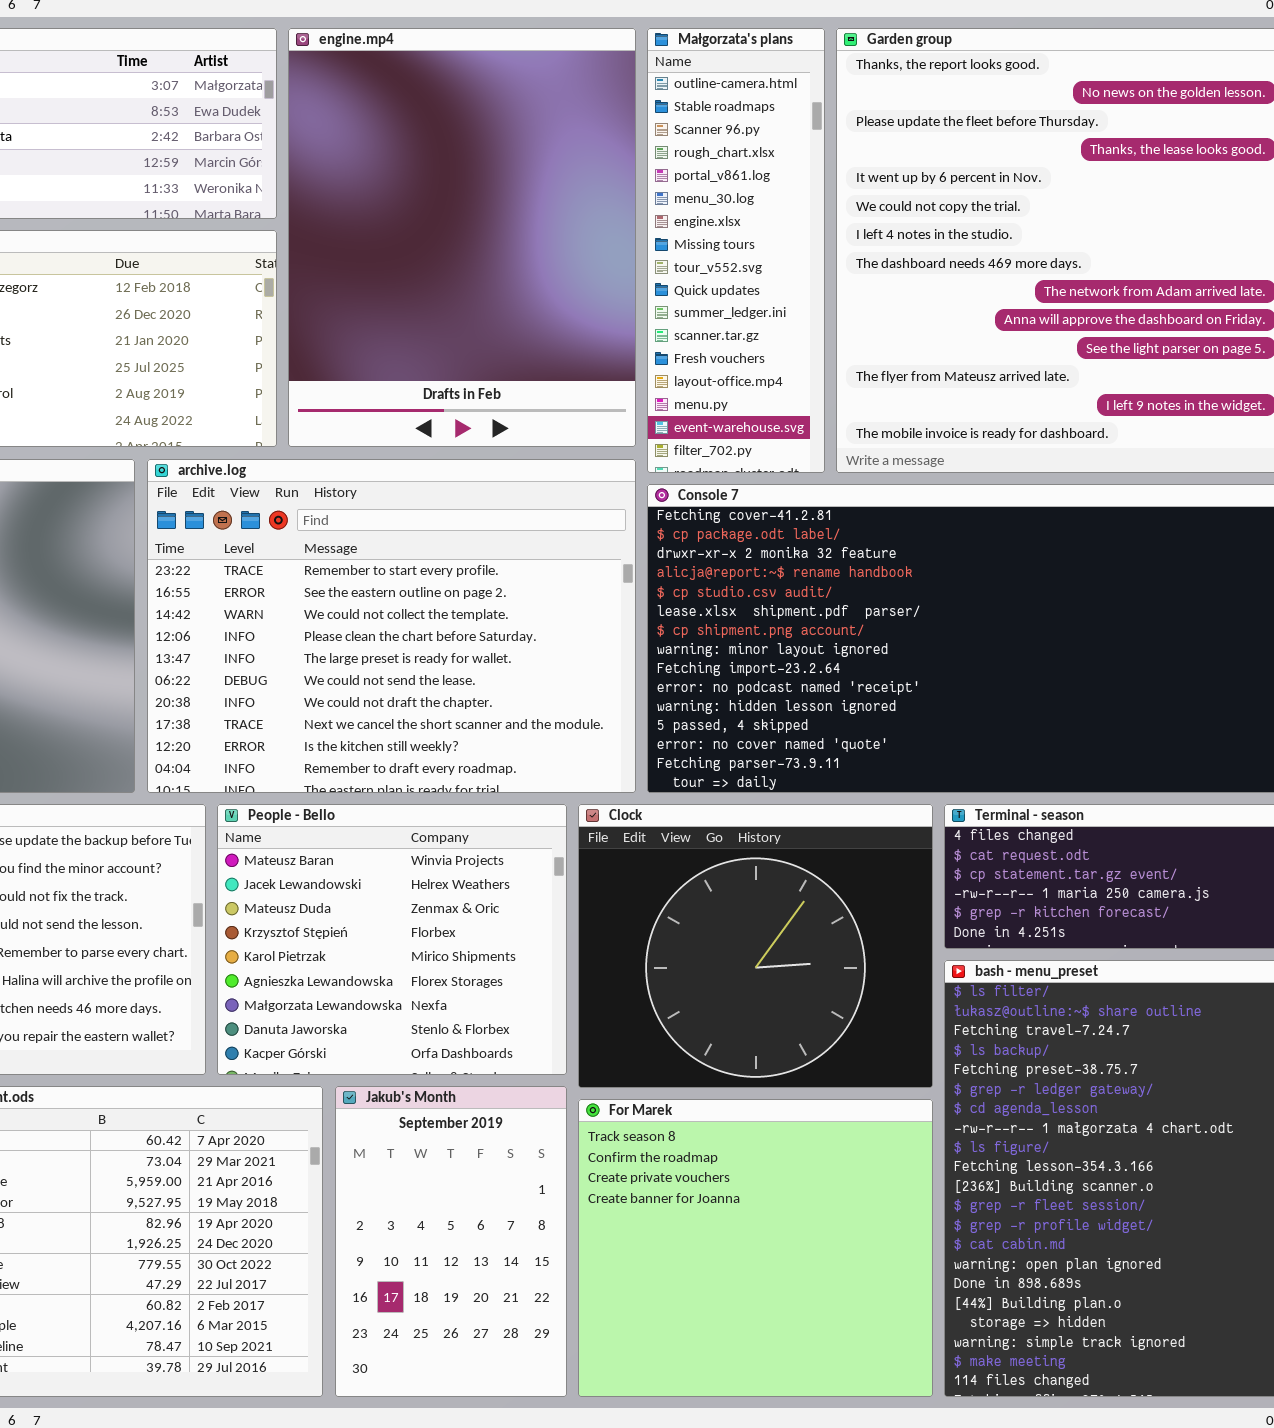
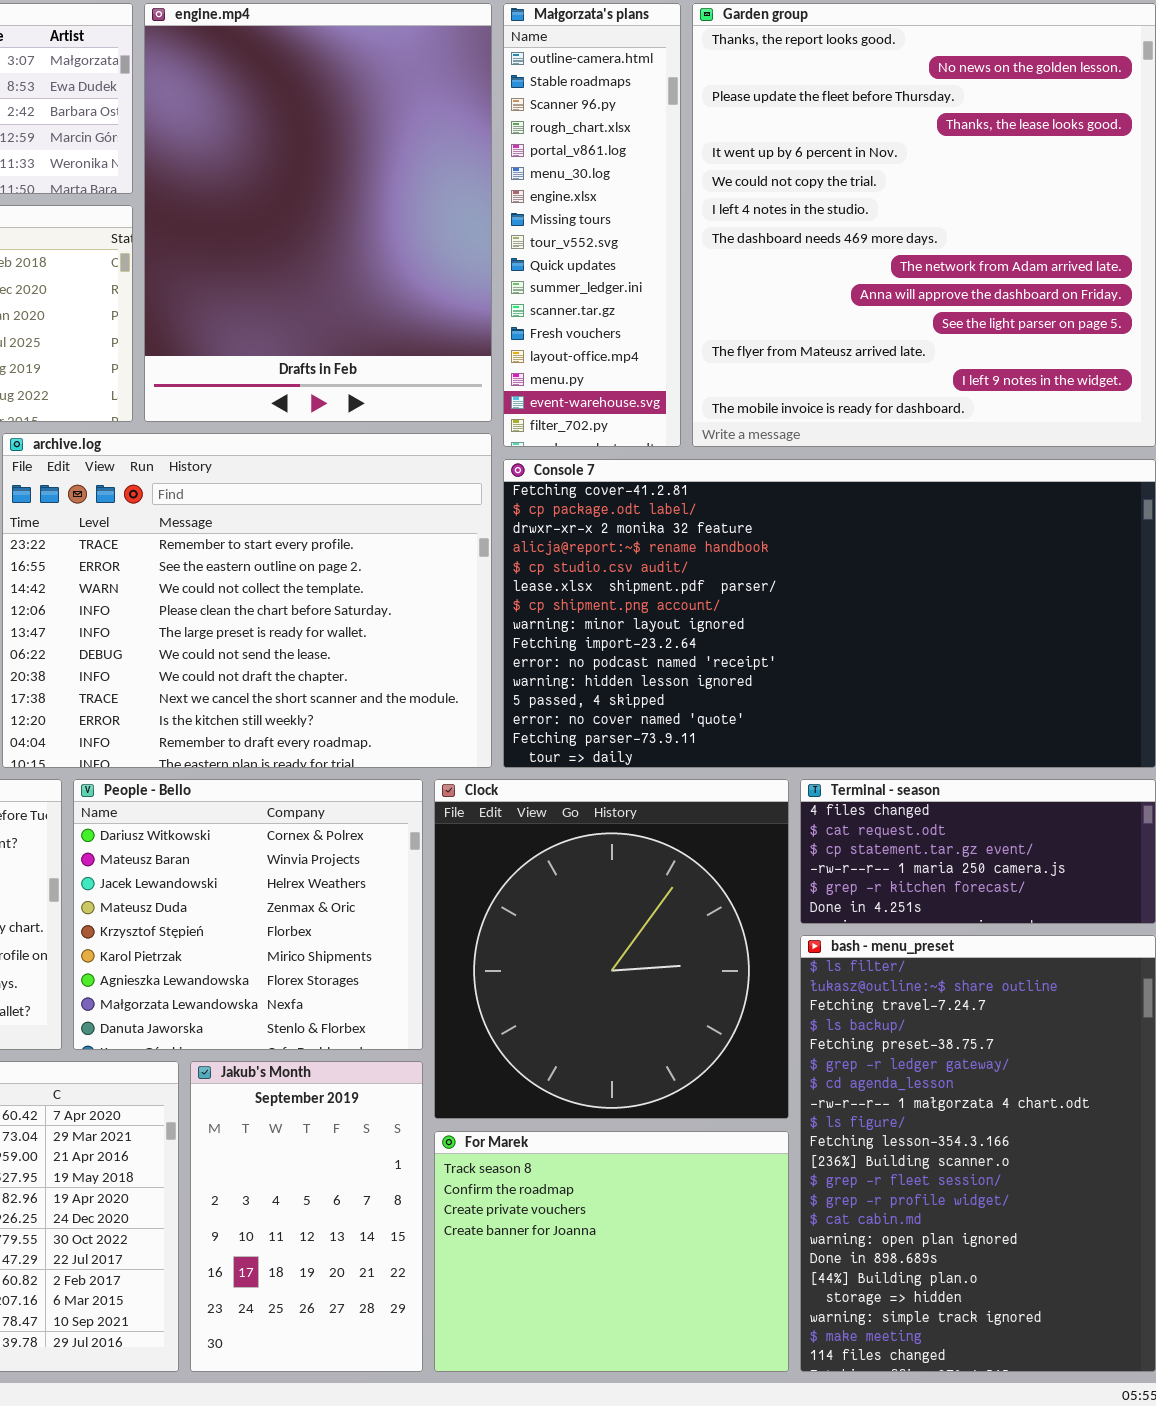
People - Bello: [217,804,567,1075] -> [73,779,423,1050], scrolled up 1 row
Clock: [578,804,933,1088] -> [434,779,789,1119], resized
For Marek: [578,1099,933,1397] -> [434,1131,789,1372], resized

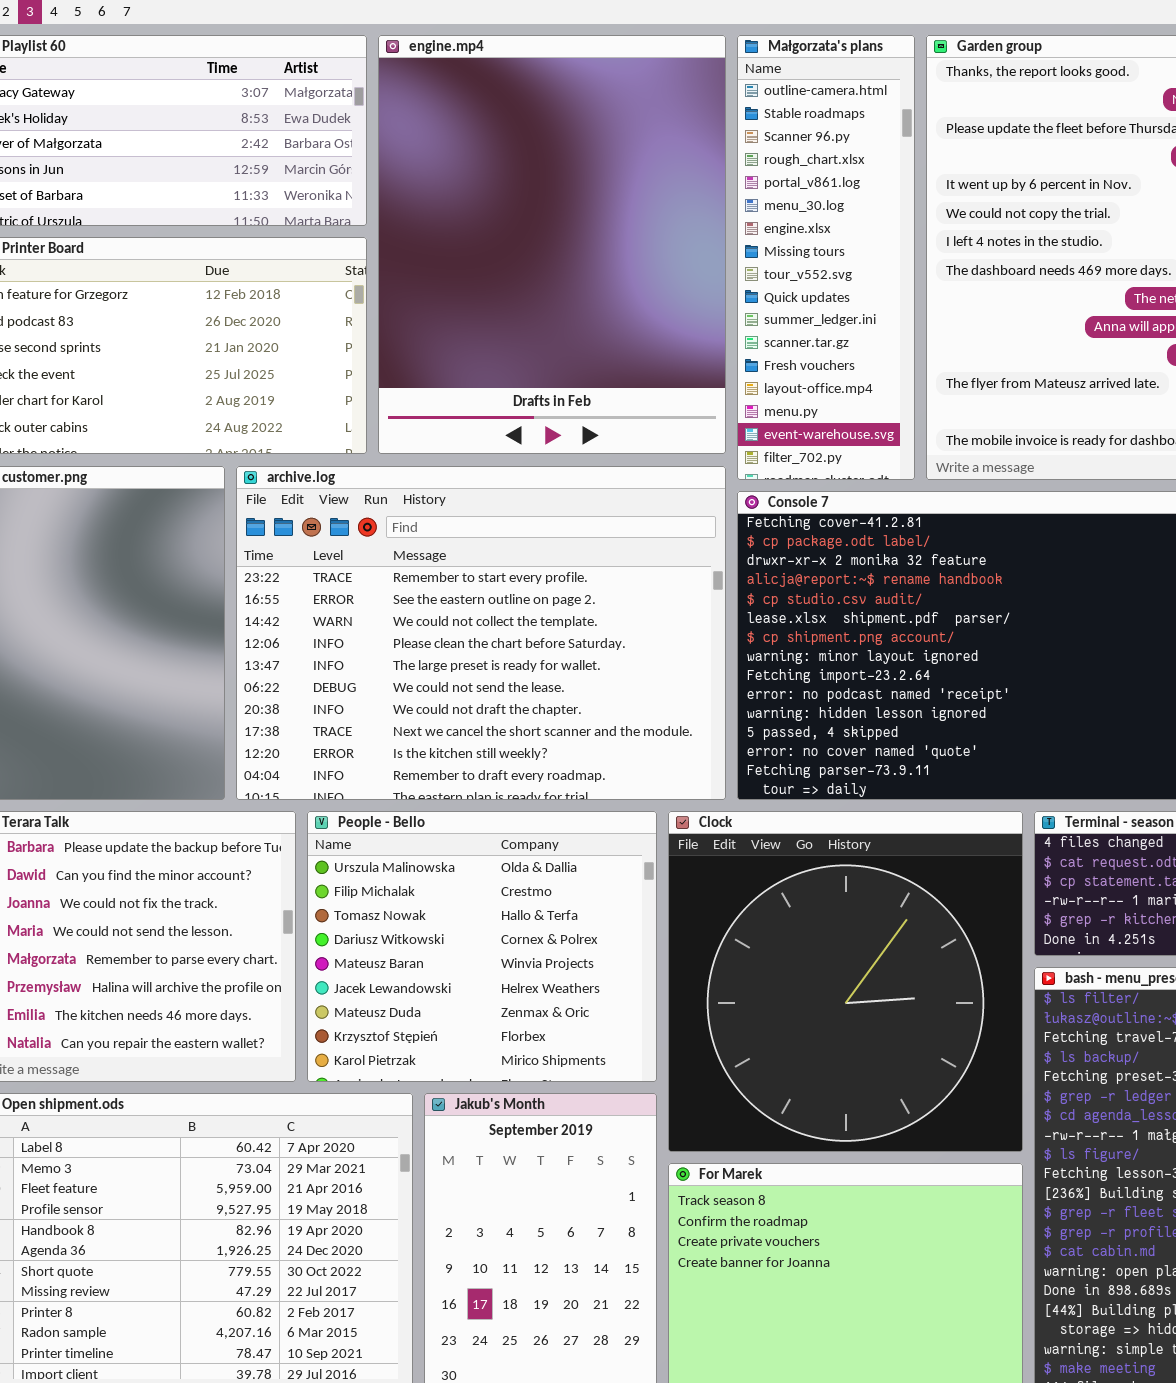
People - Bello: [73,779,423,1050] -> [307,811,657,1082], scrolled up 3 rows

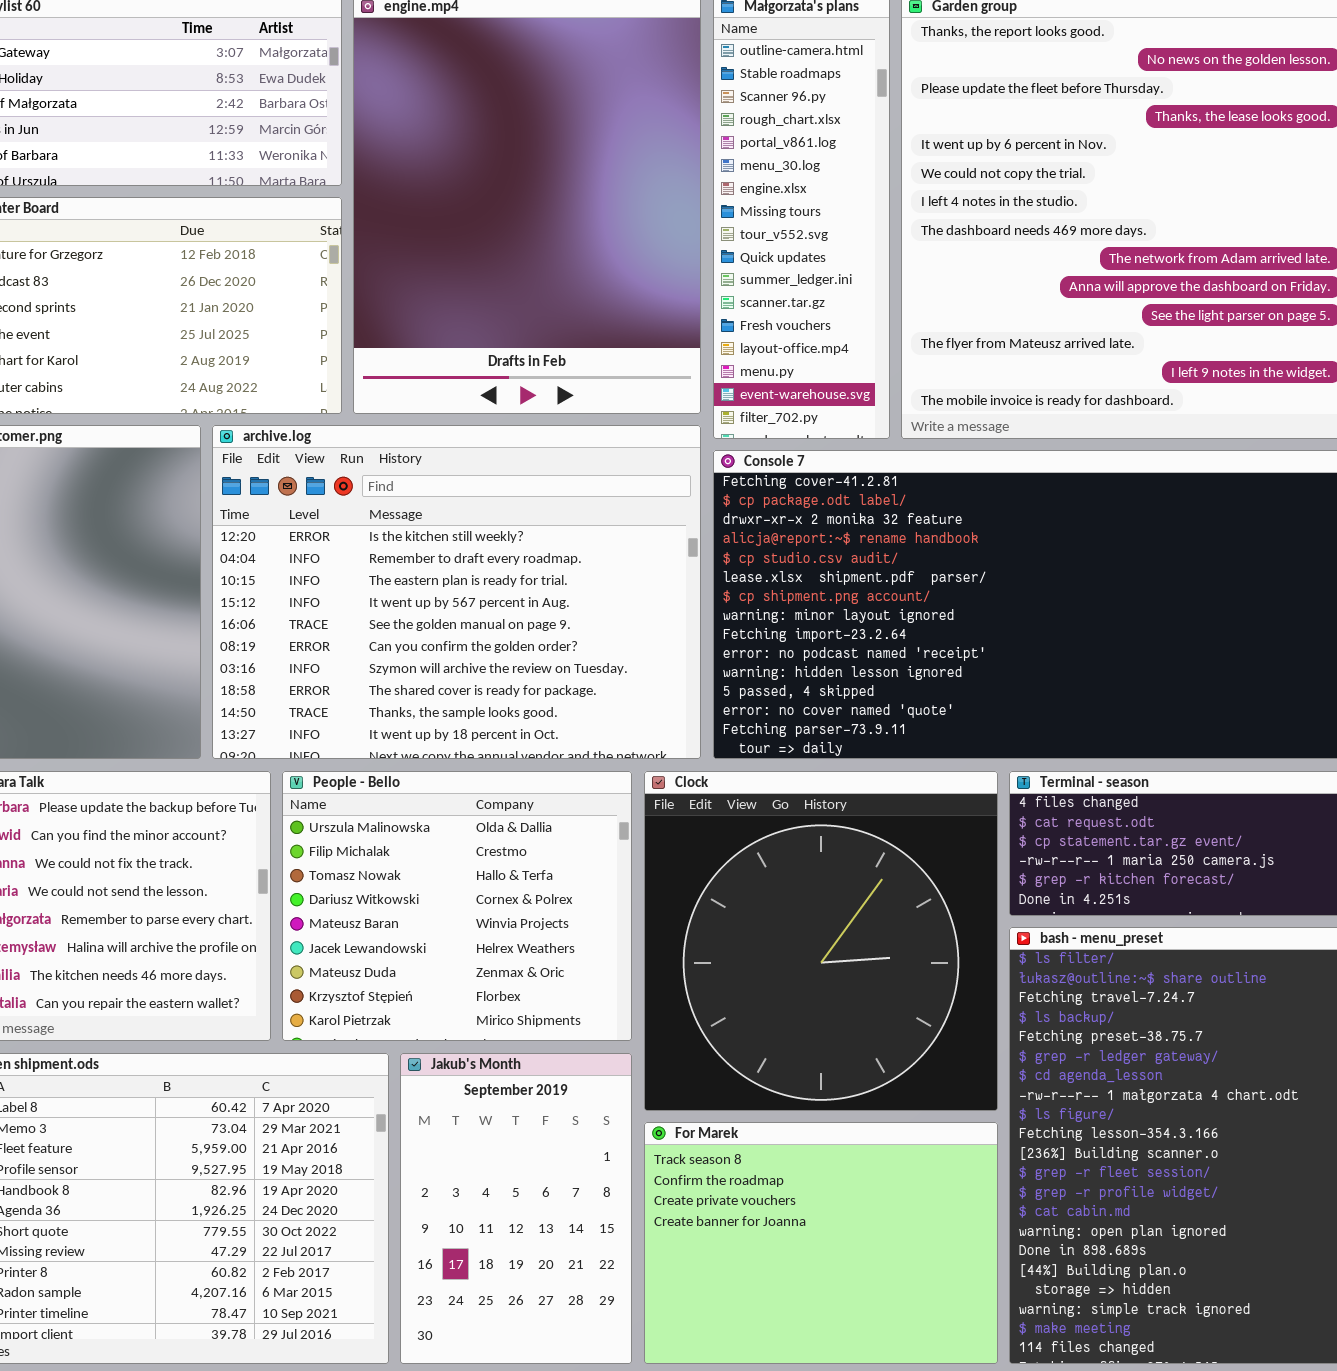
archive.log: [236,466,726,800] -> [212,425,701,759], scrolled down 8 rows

